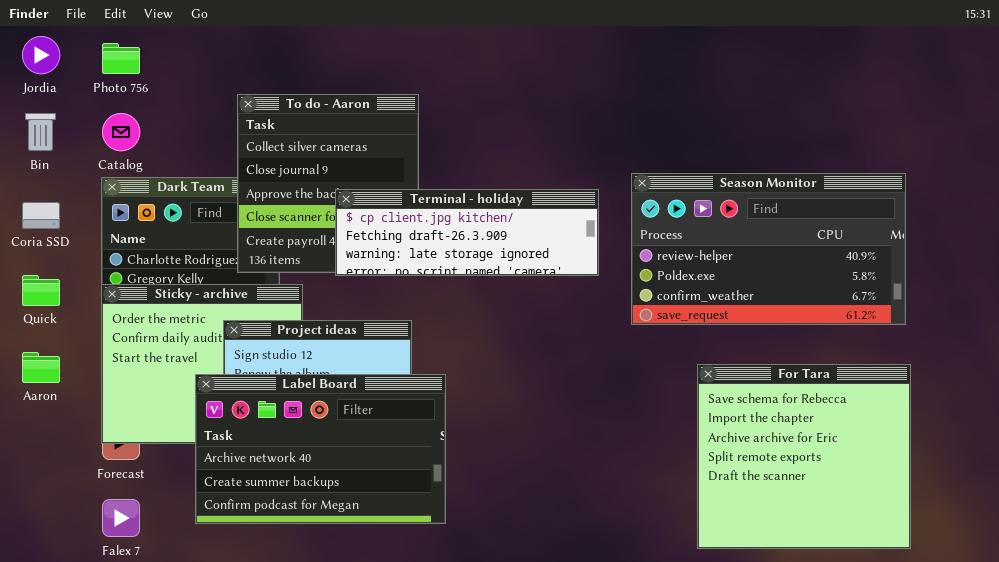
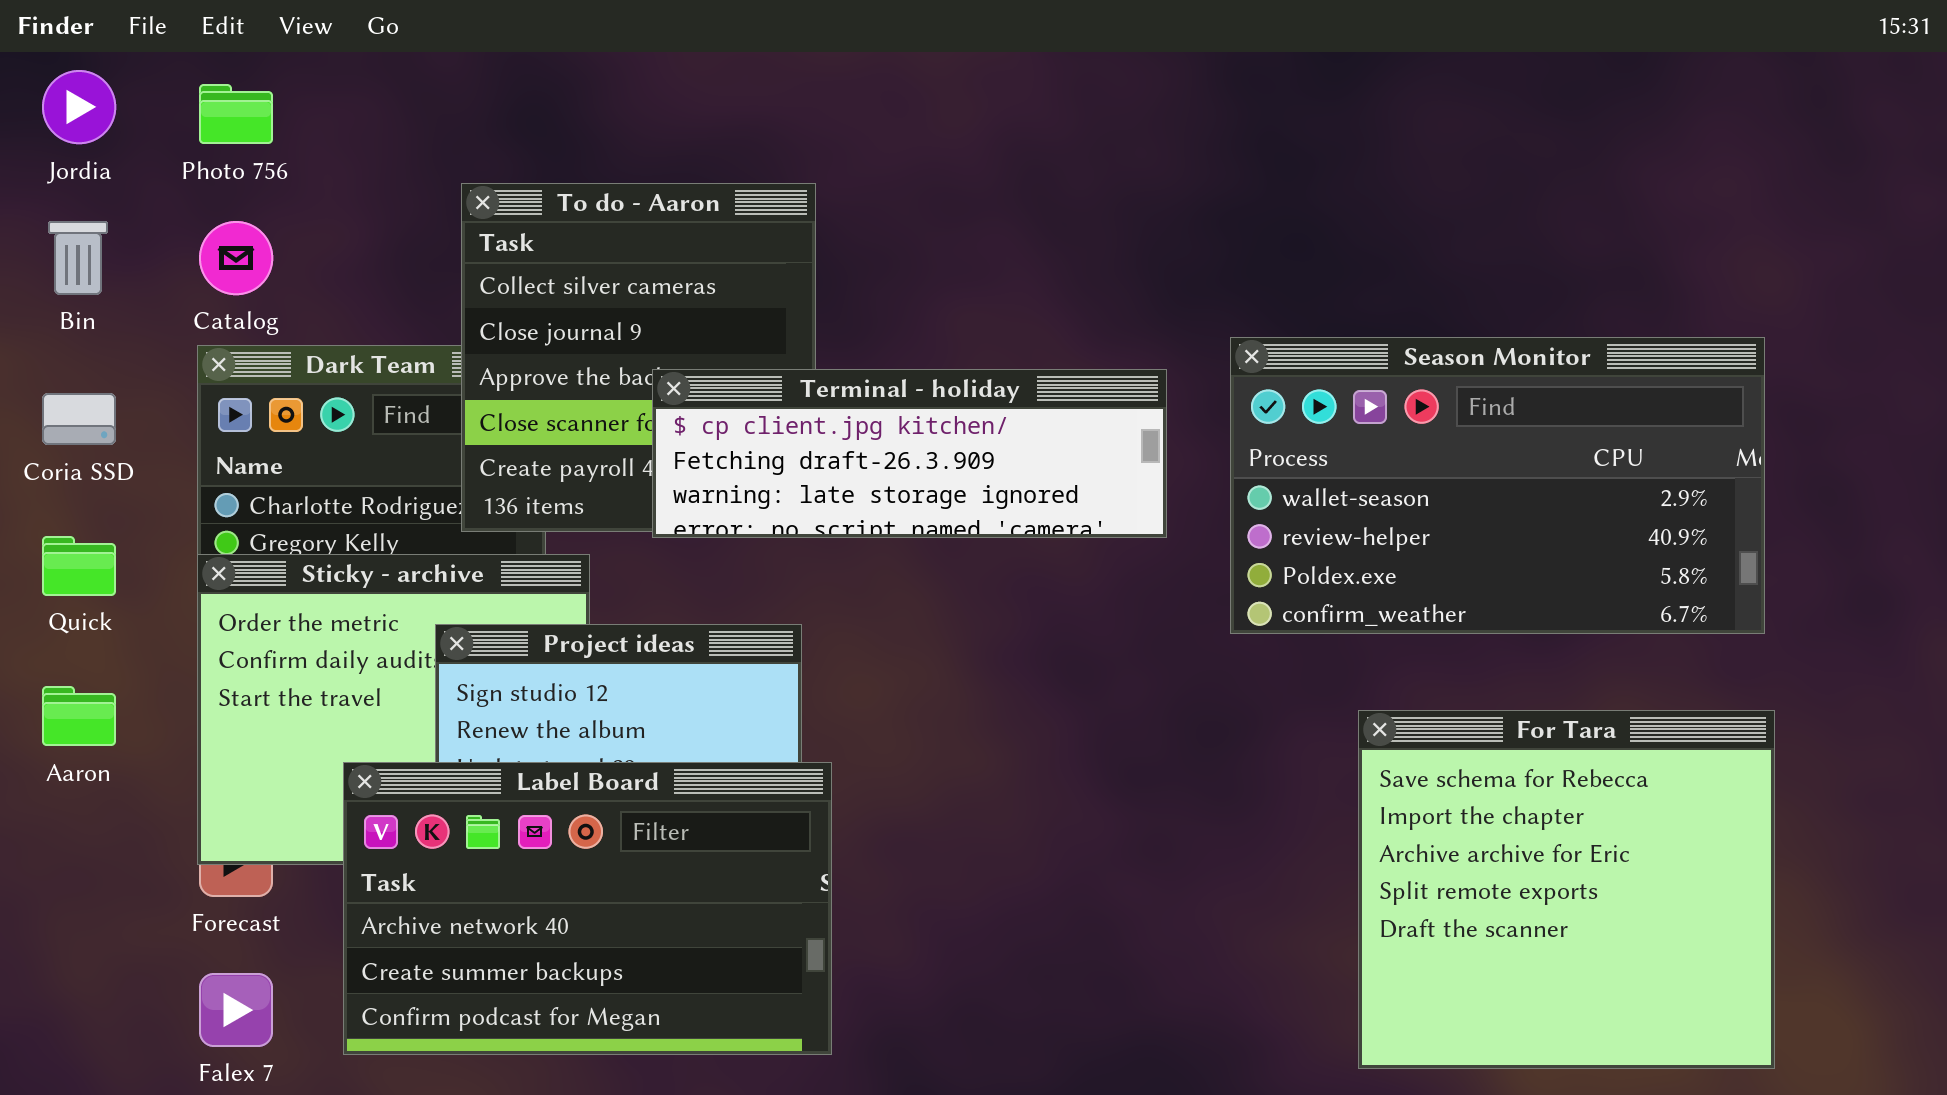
Season Monitor: [631,173,906,325] -> [1230,337,1765,634], scrolled up 1 row
Label Board: [195,374,446,524] -> [343,762,832,1055], moved

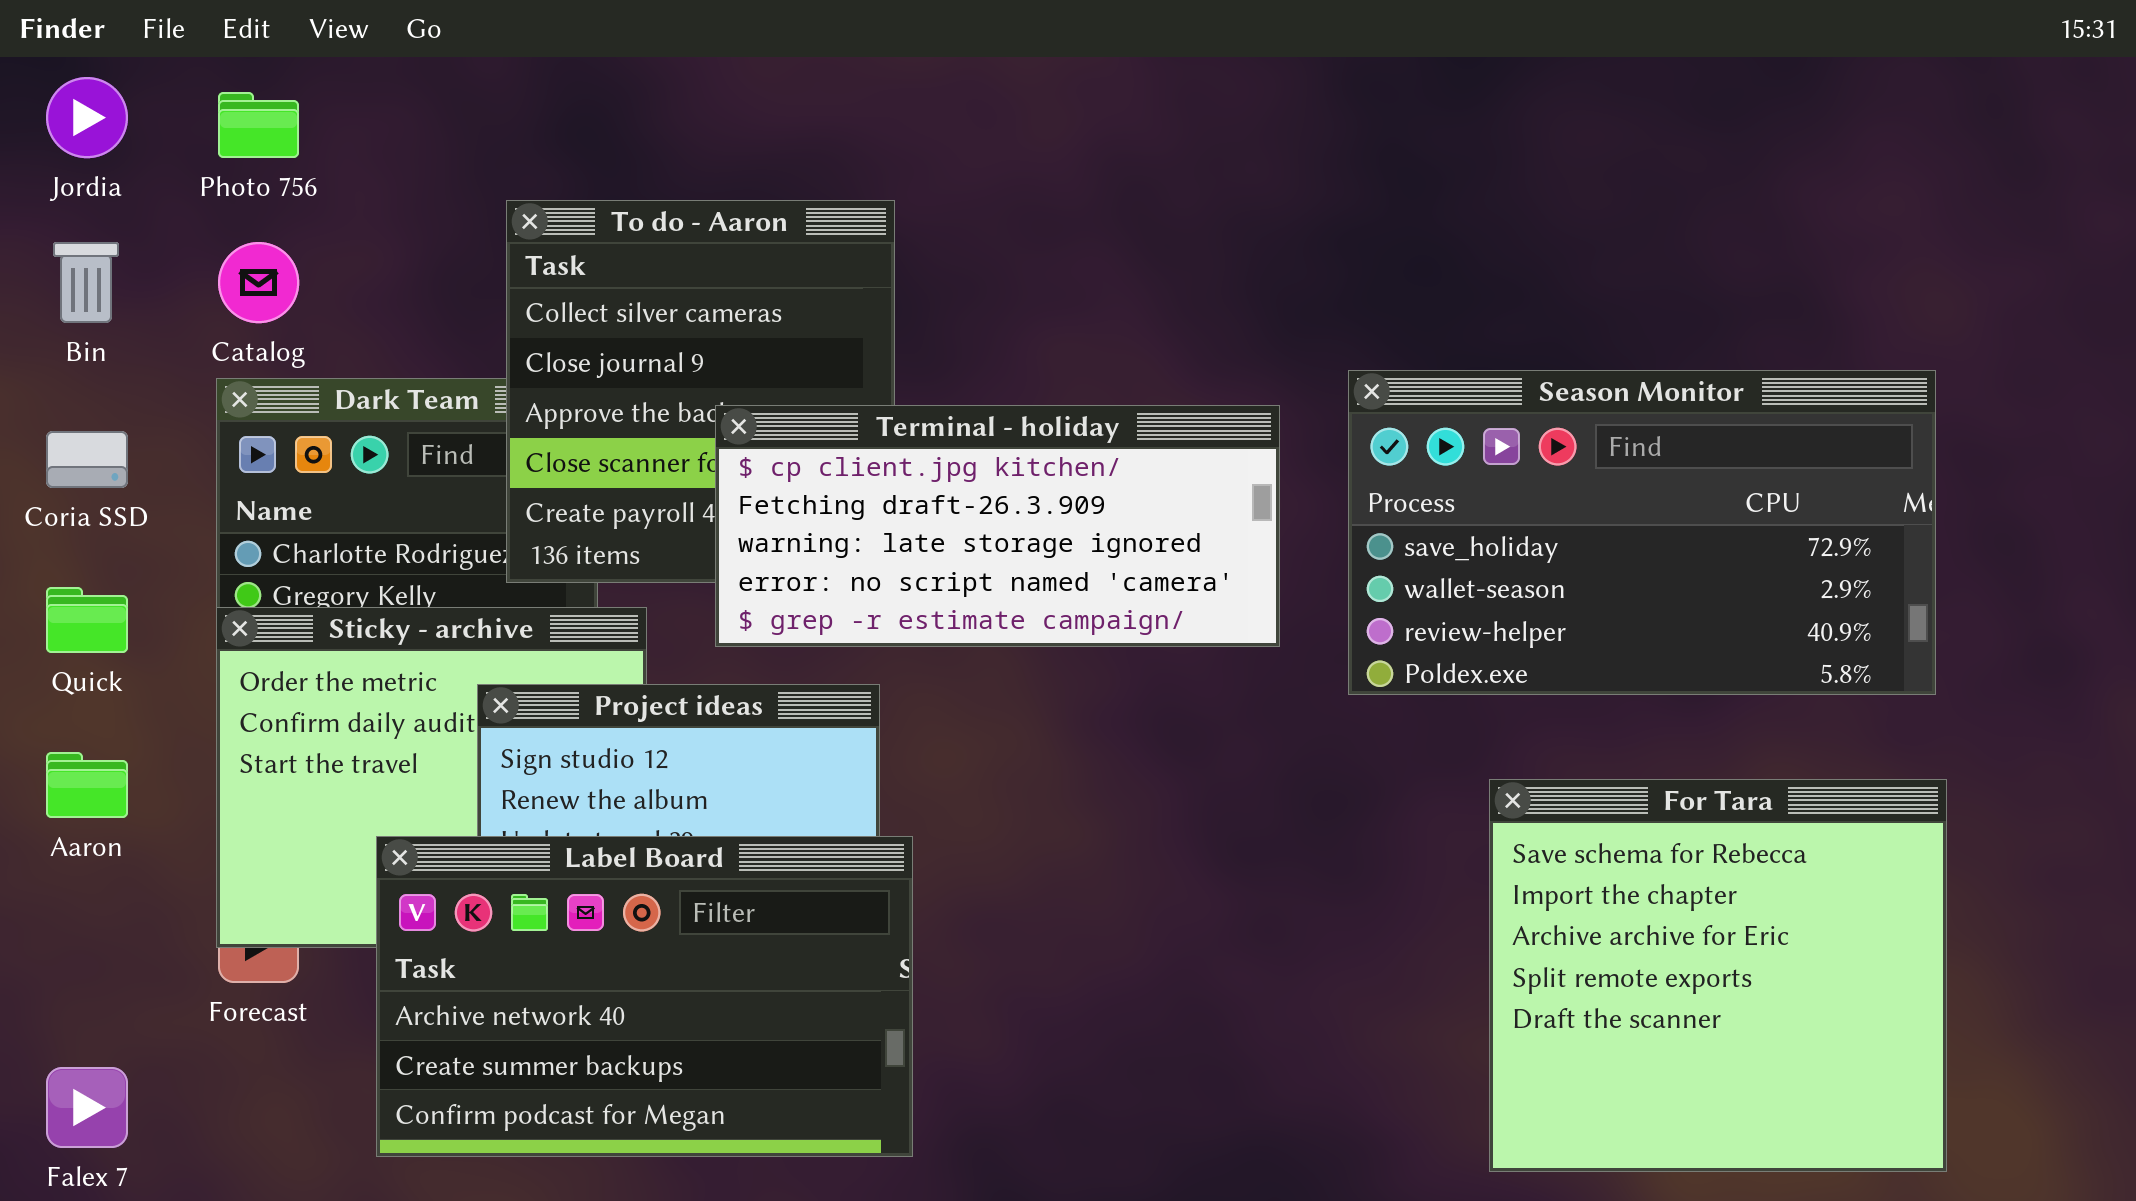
Season Monitor: [1230,337,1765,634] -> [1348,370,1936,695], scrolled up 1 row
Terminal - holiday: [652,369,1167,538] -> [715,405,1280,647], resized
Falex 7: [199,973,273,1047] -> [46,1067,128,1148], moved

